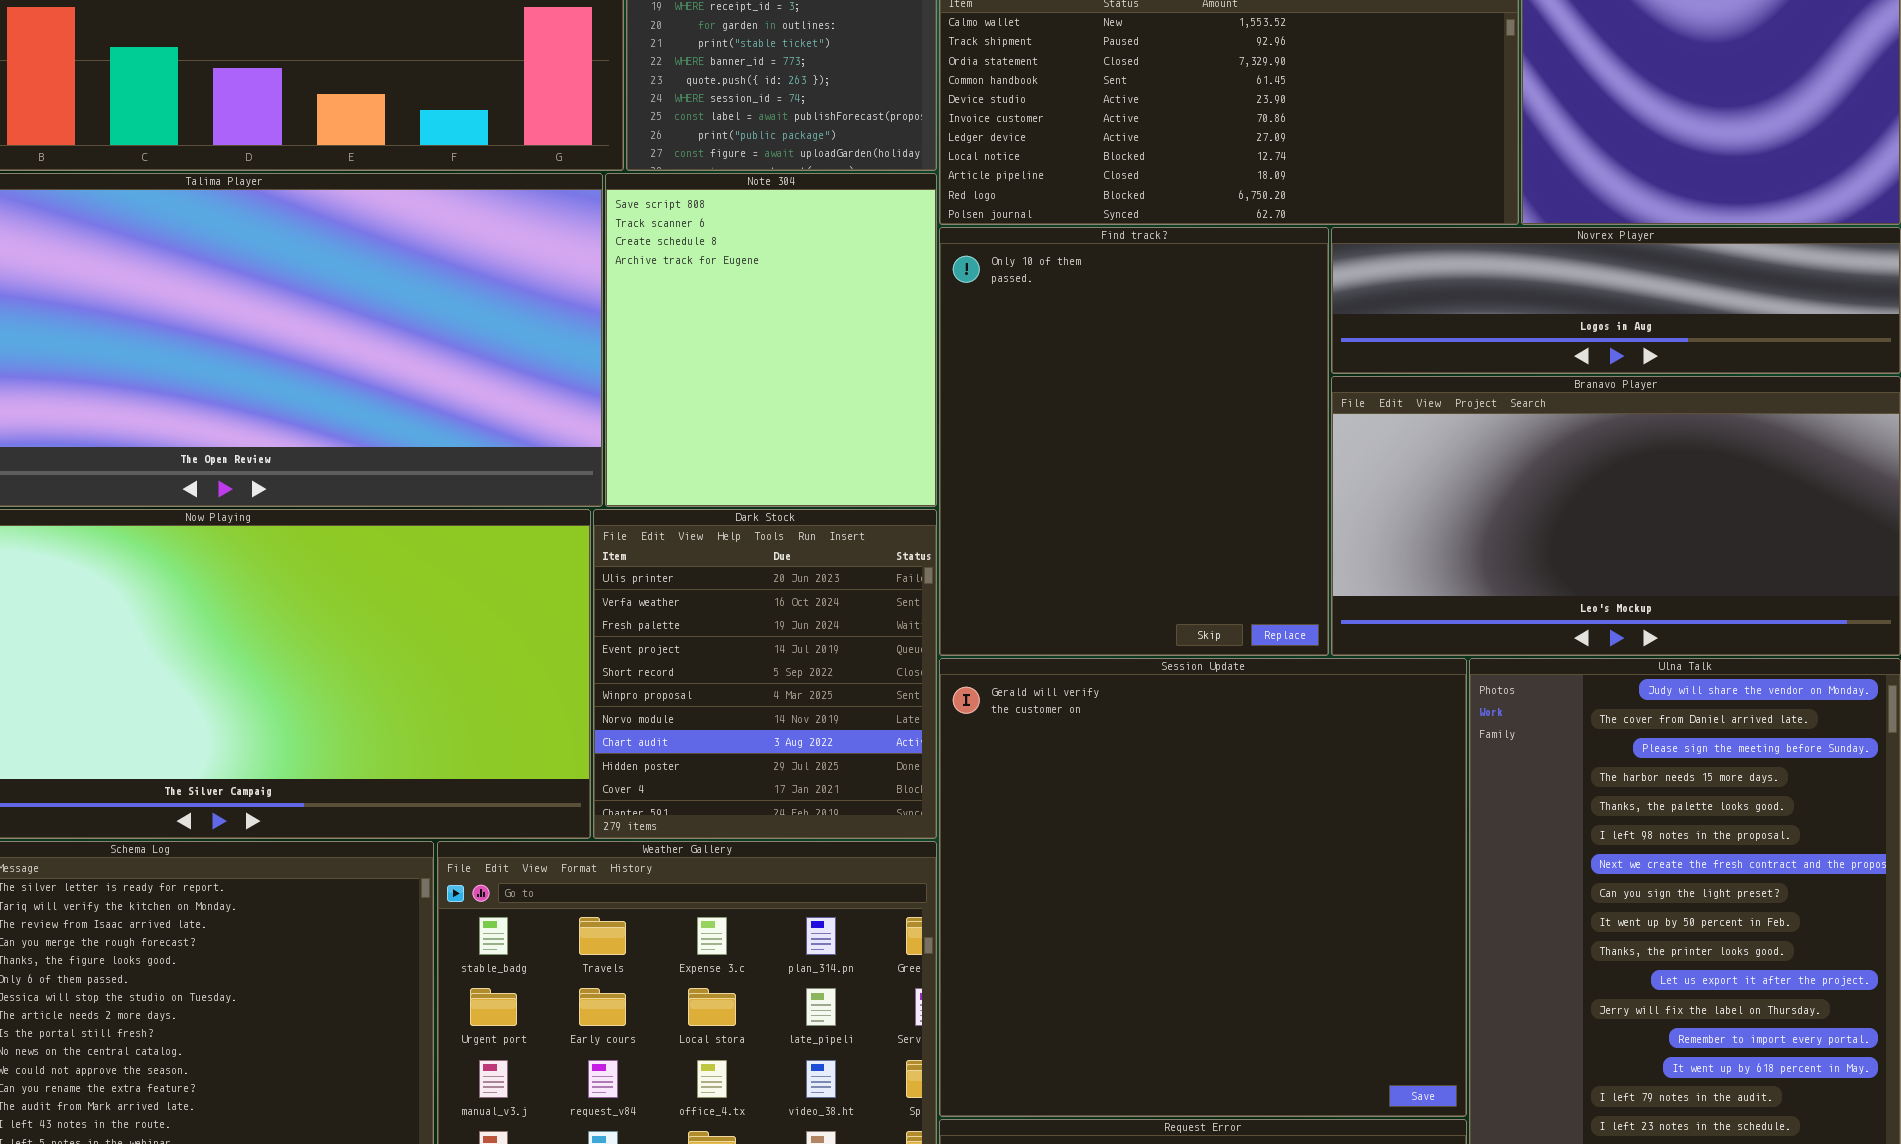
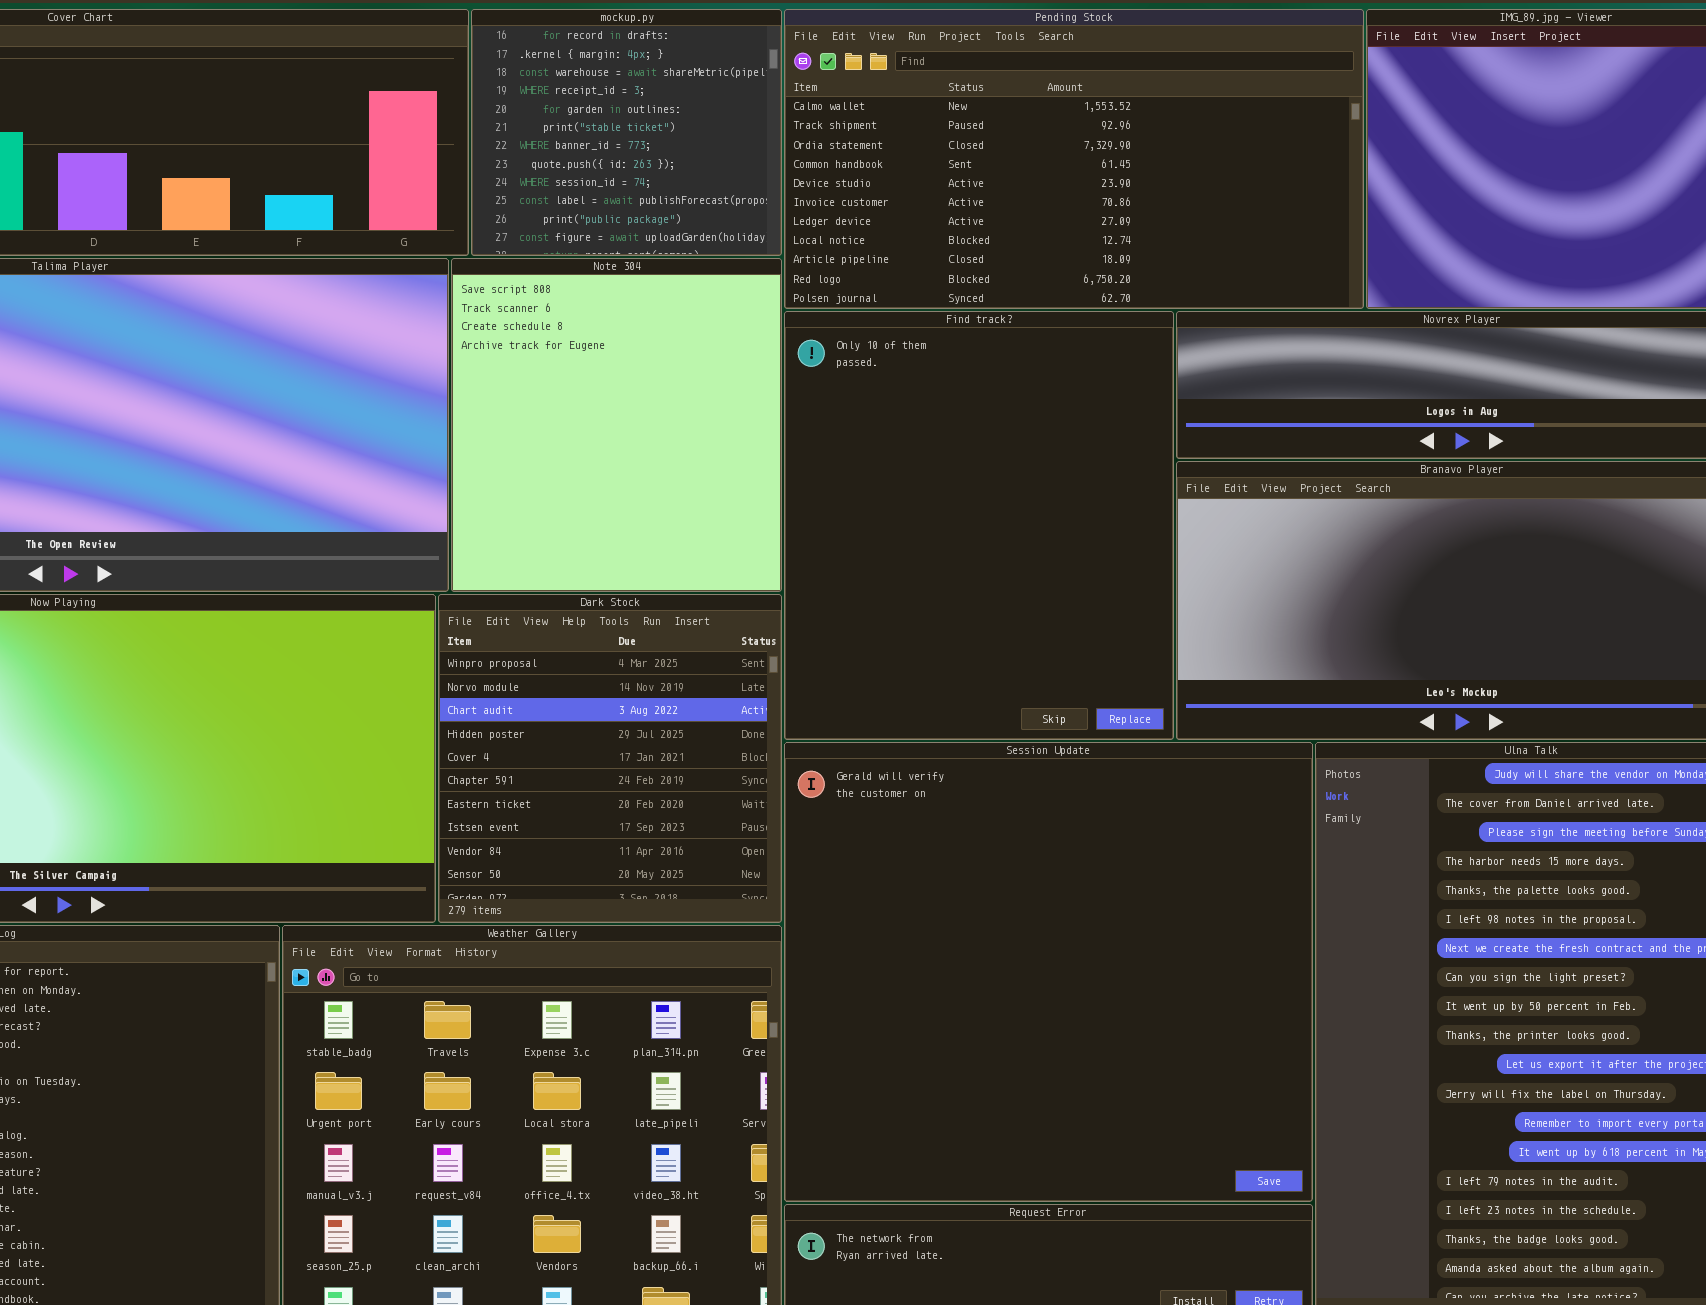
Dark Stock: [593,509,937,839] -> [438,594,782,923], scrolled down 5 rows

